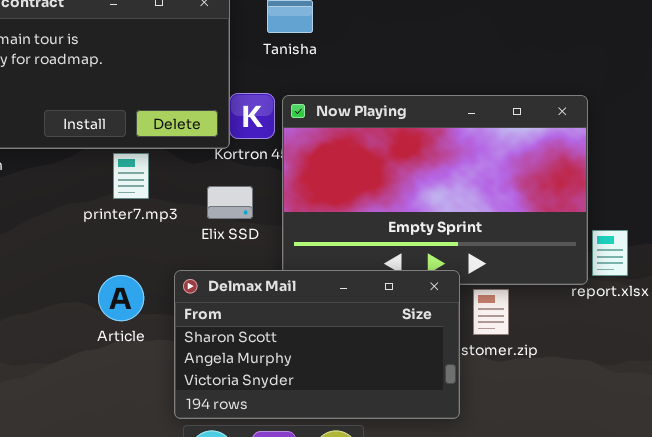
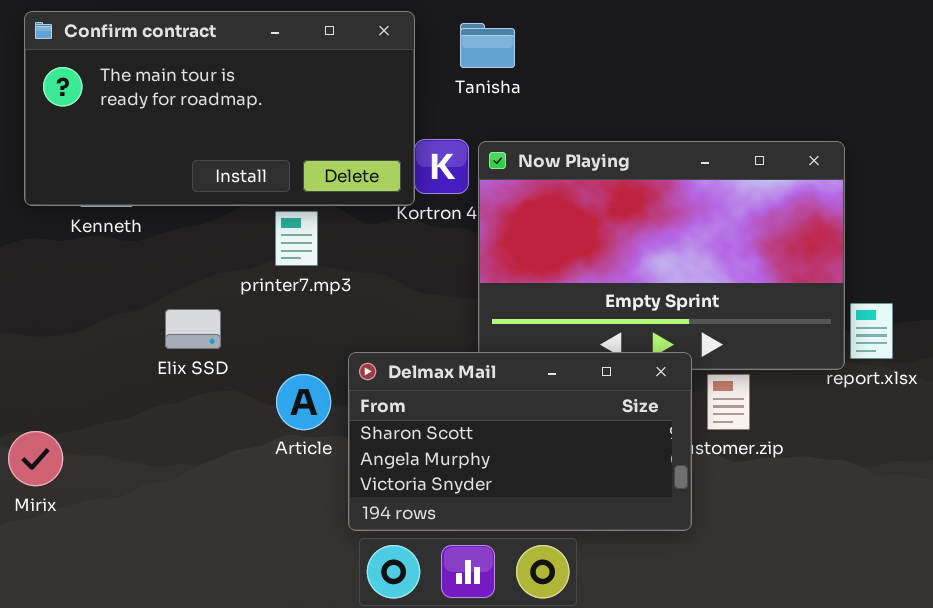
Elix SSD: [207,186,253,219] -> [165,309,221,349], moved
Article: [98,275,144,321] -> [276,374,331,430], moved

